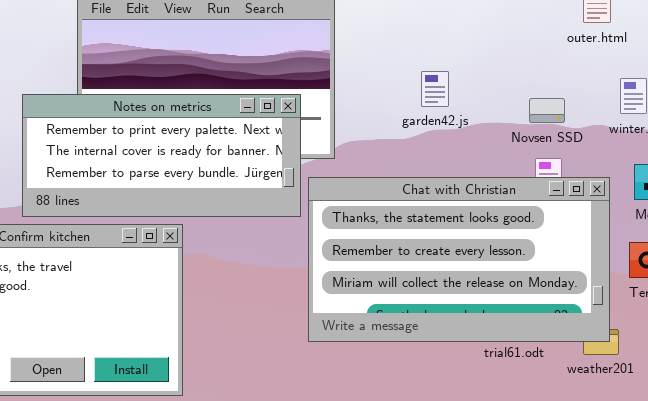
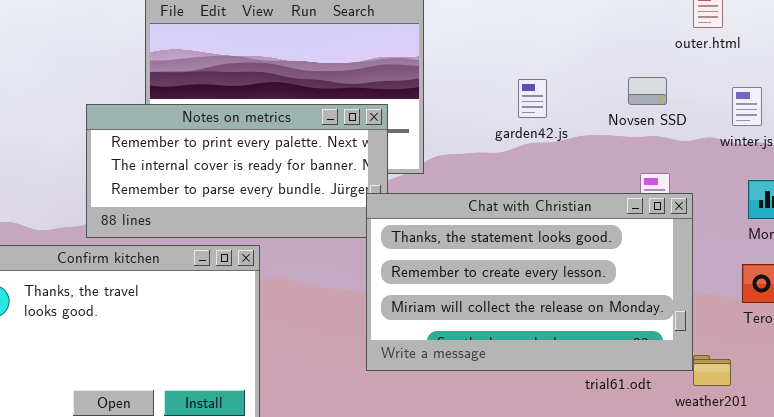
Novsen SSD: [529,98,565,123] -> [628,77,667,105], moved
Chat with Christian: [308,177,610,342] -> [366,193,693,371], moved

